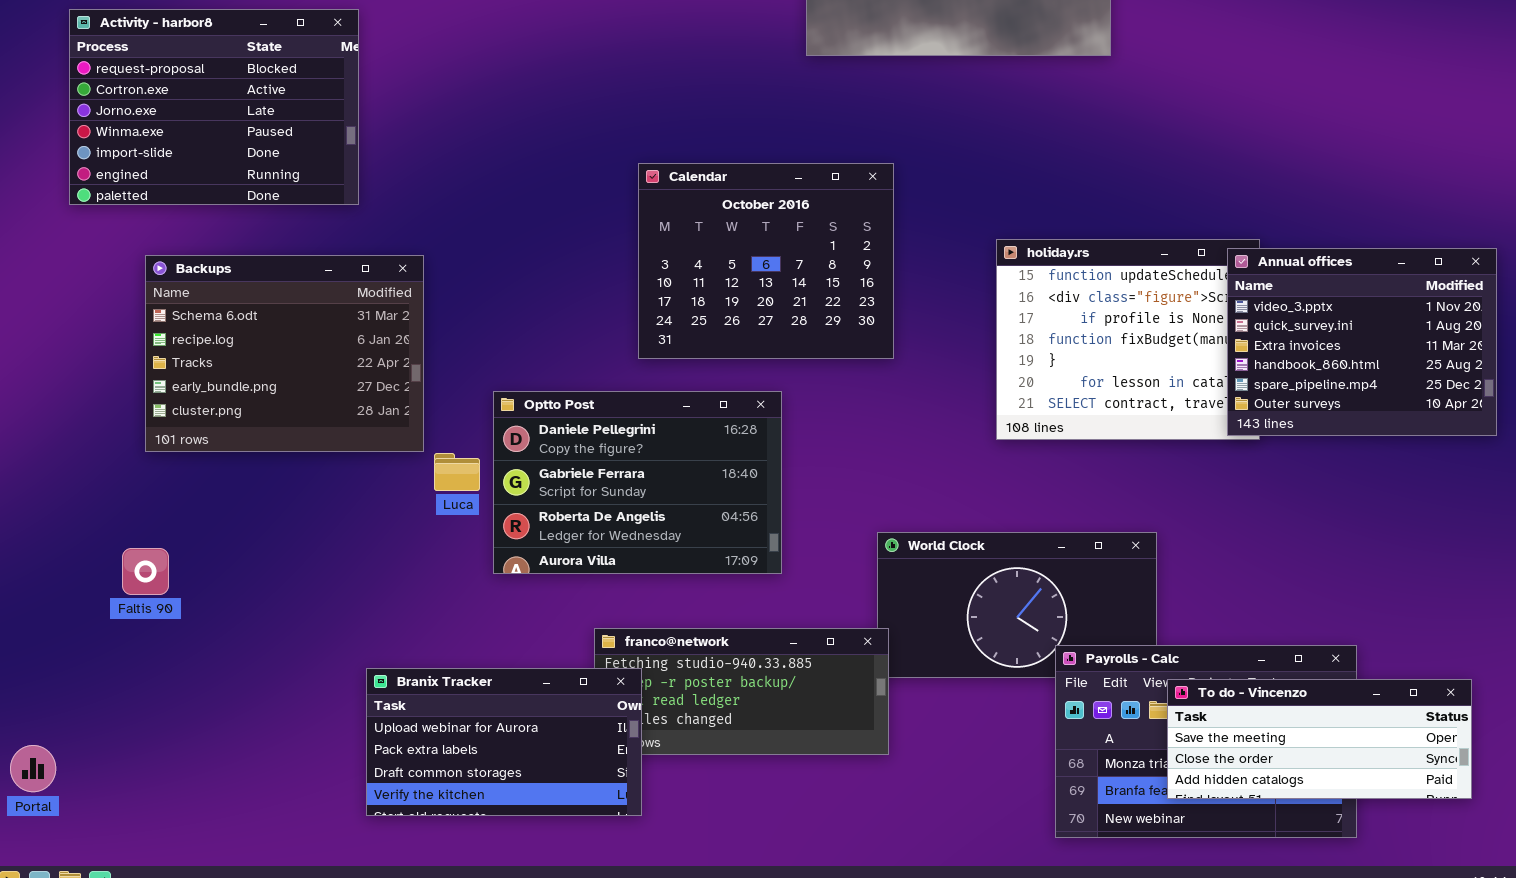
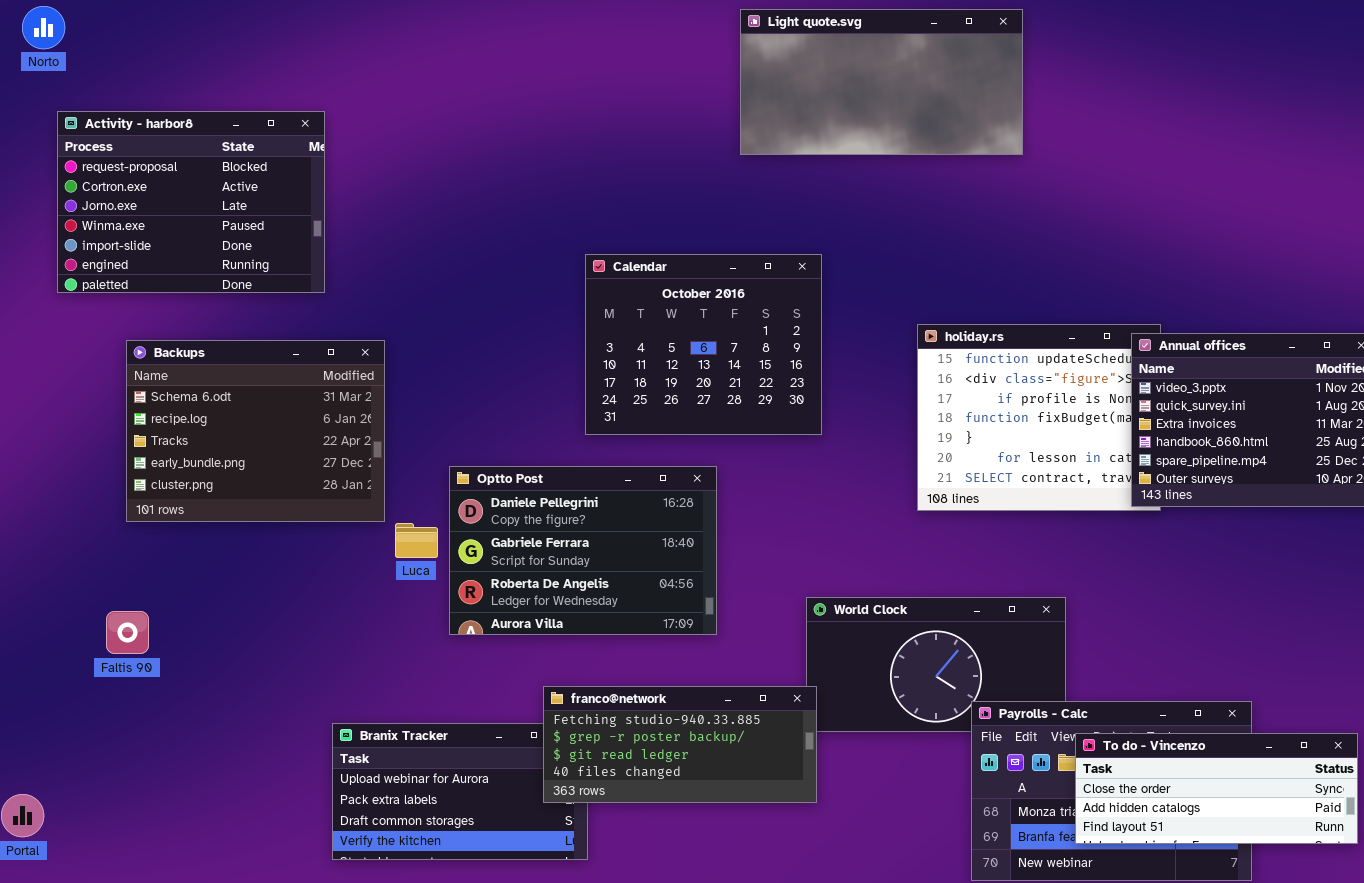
franco@network: [594,628,889,755] -> [543,686,817,803], raised
To do - Vincenzo: [1167,679,1472,799] -> [1075,733,1358,844], scrolled down 1 row

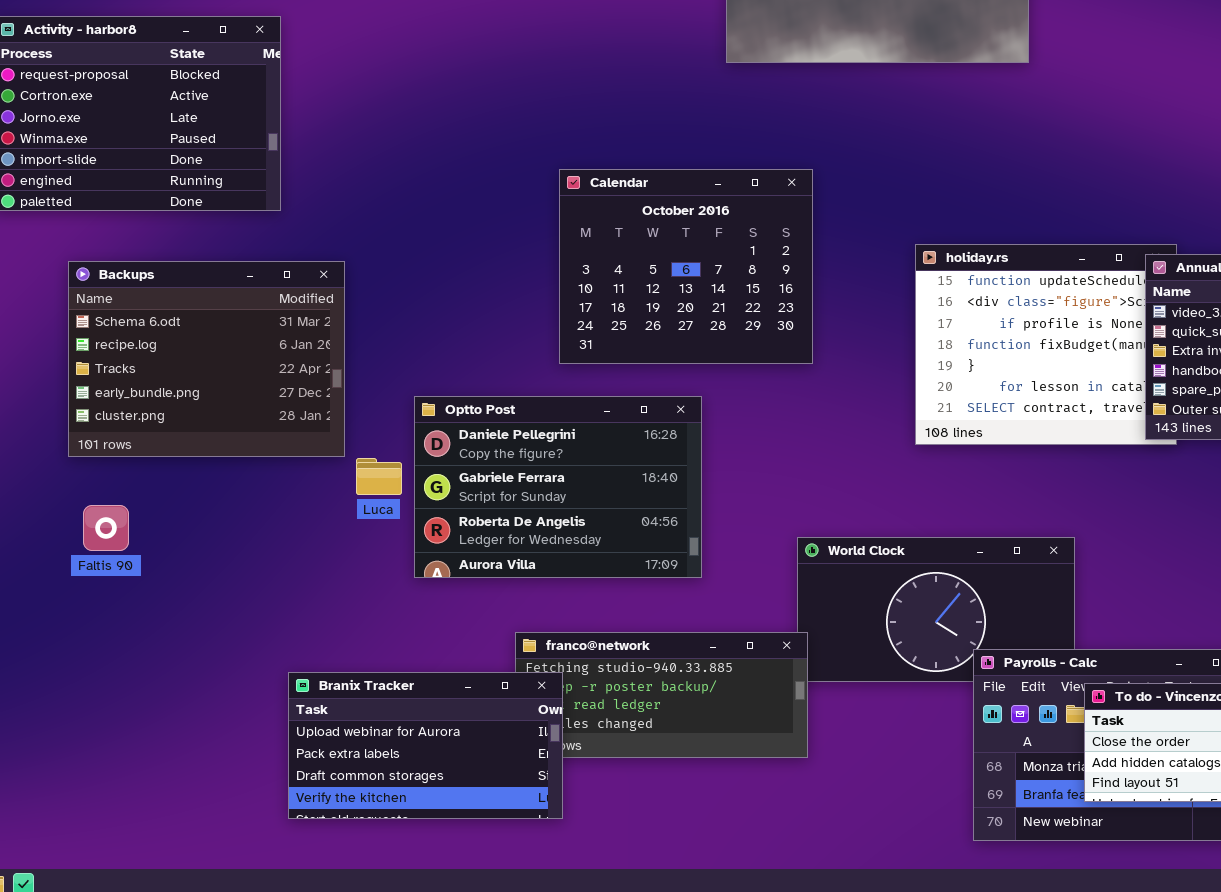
Faltis 90: [106,611,149,654] -> [83,505,129,551], moved
Branix Tracker: [332,723,588,860] -> [288,672,563,819], raised

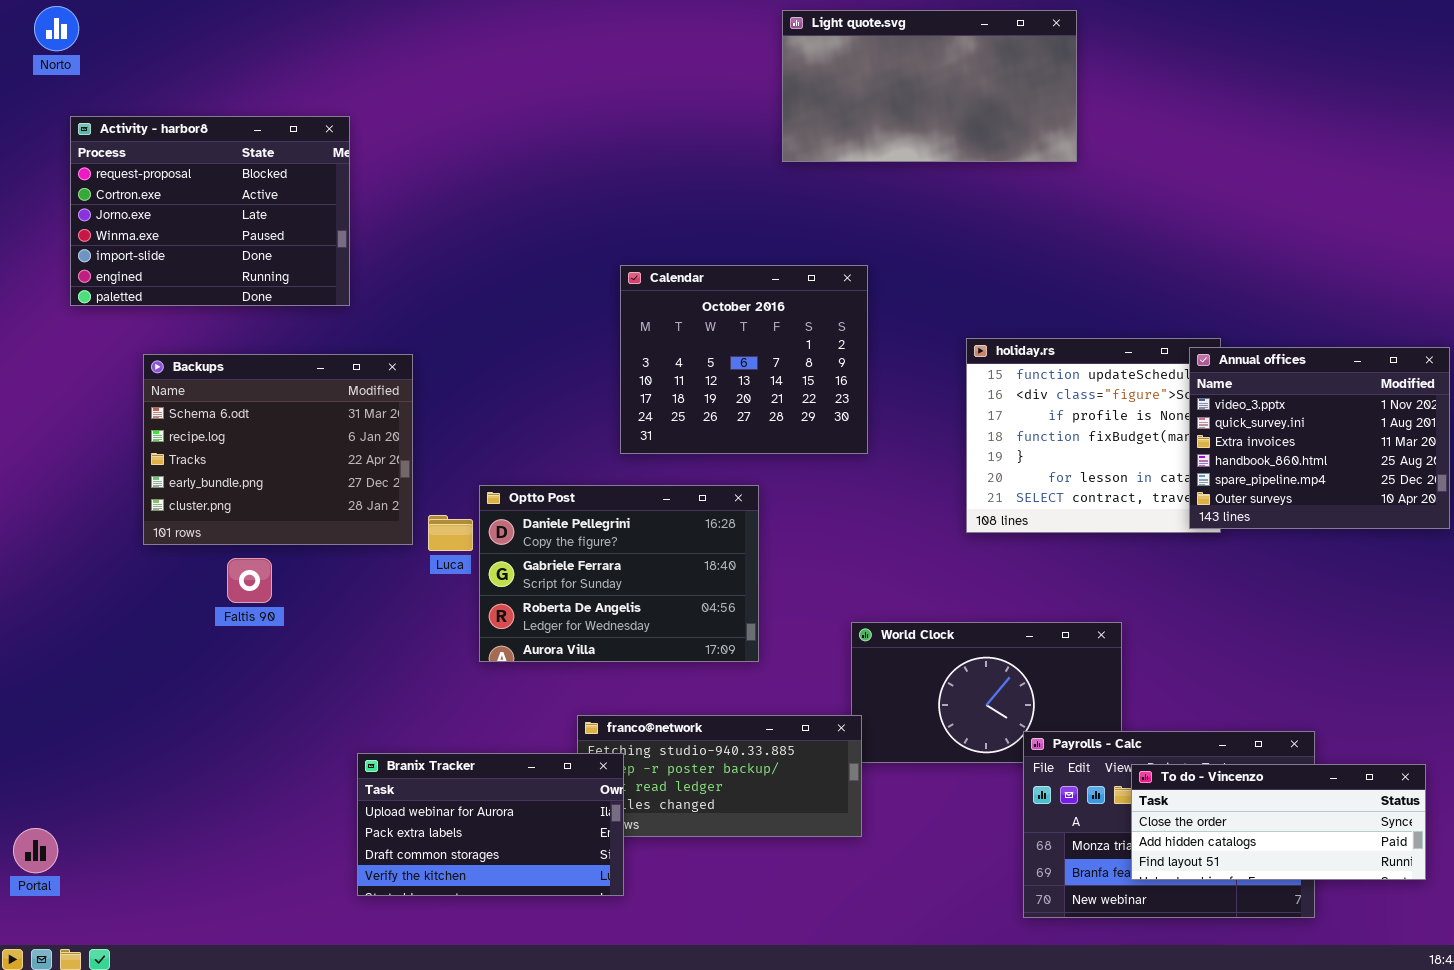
Luca: [356,458,402,495] -> [428,515,473,551], moved
Faltis 90: [83,505,129,551] -> [227,558,272,603], moved

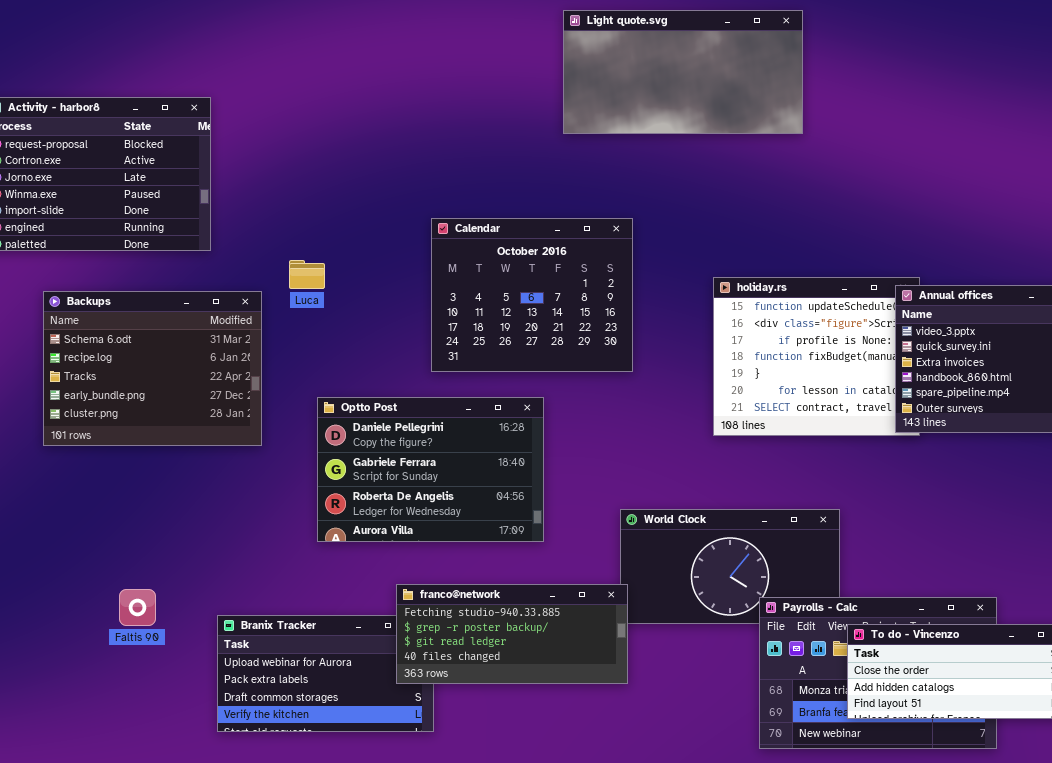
Luca: [428,515,473,551] -> [289,260,325,289], moved
Faltis 90: [227,558,272,603] -> [119,589,156,626], moved
franco@network: [577,715,862,837] -> [396,584,628,684], raised

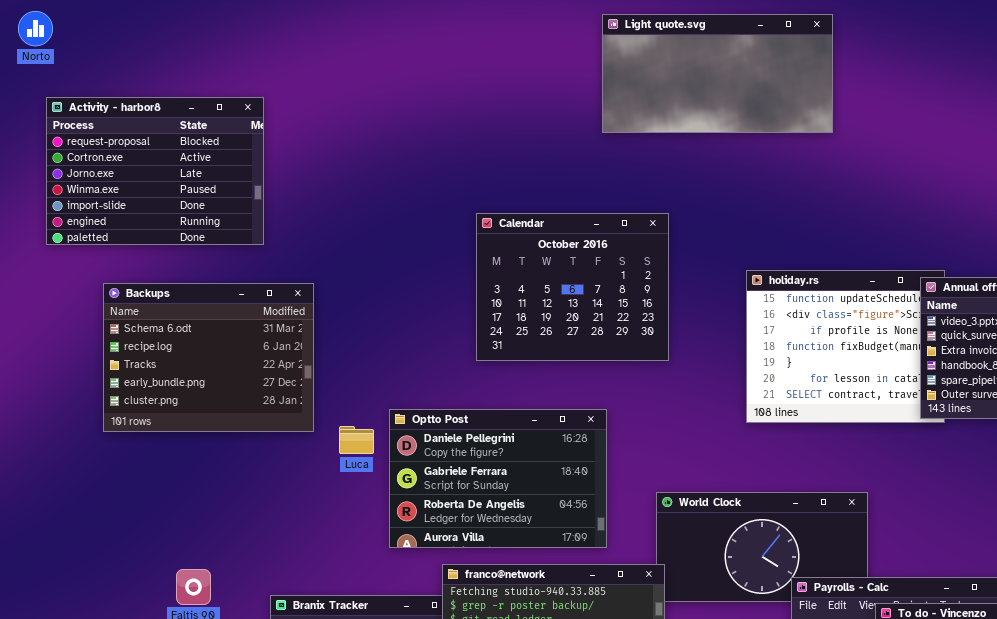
Luca: [289,260,325,289] -> [339,426,374,454], moved
Optto Post: [317,397,544,542] -> [389,409,607,548], moved

